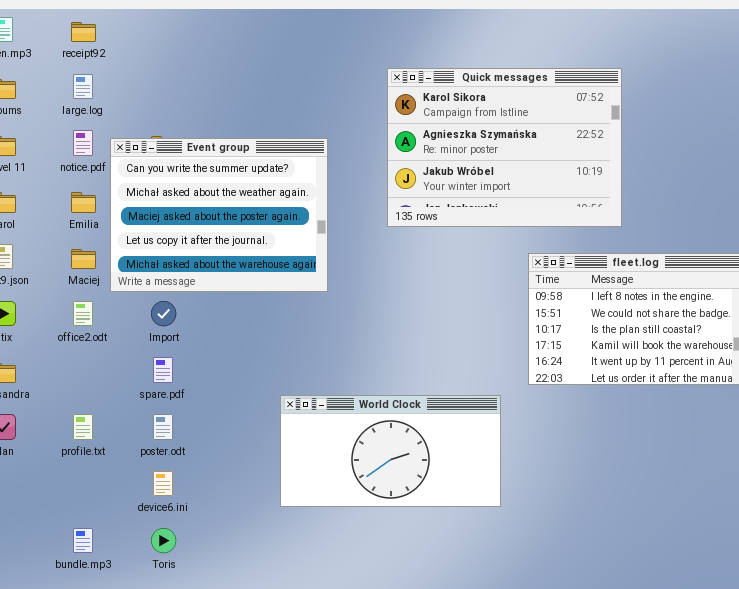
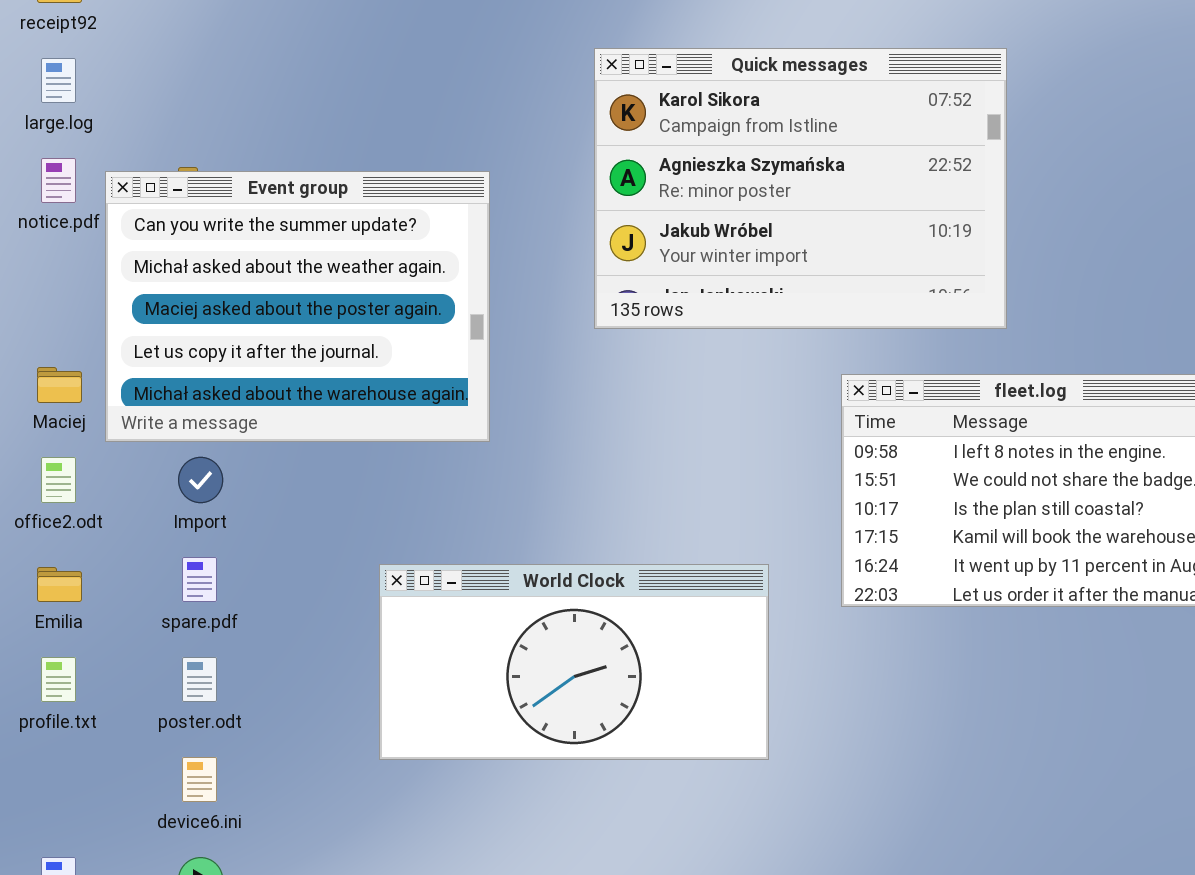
Emilia: [71,192,96,213] -> [37,567,82,602], moved
World Clock: [280,395,501,507] -> [379,564,769,760], moved

